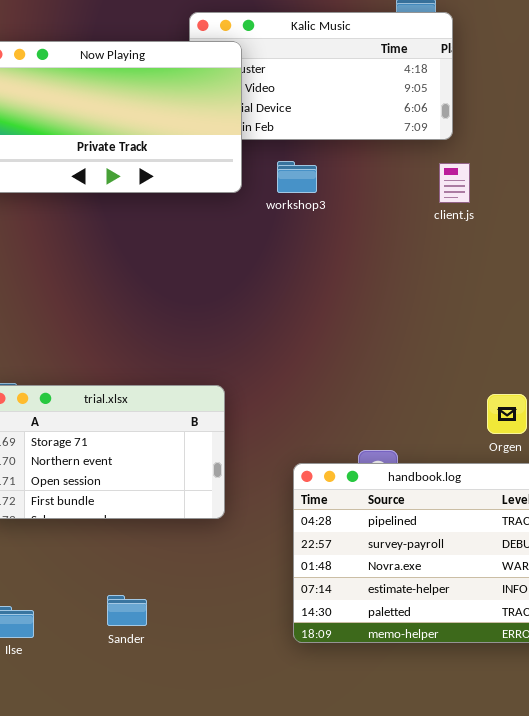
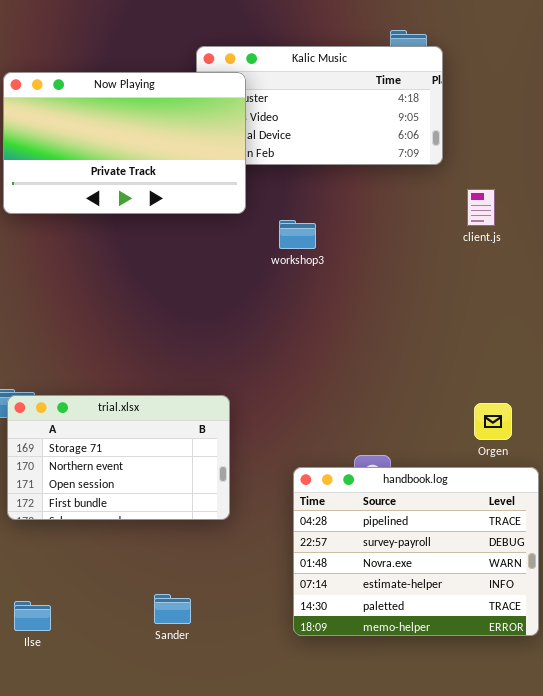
workshop3: [277,161,317,193] -> [279,220,316,249], moved
client.js: [439,163,470,203] -> [467,189,495,226], moved
Sander: [107,595,147,626] -> [154,594,191,624], moved

